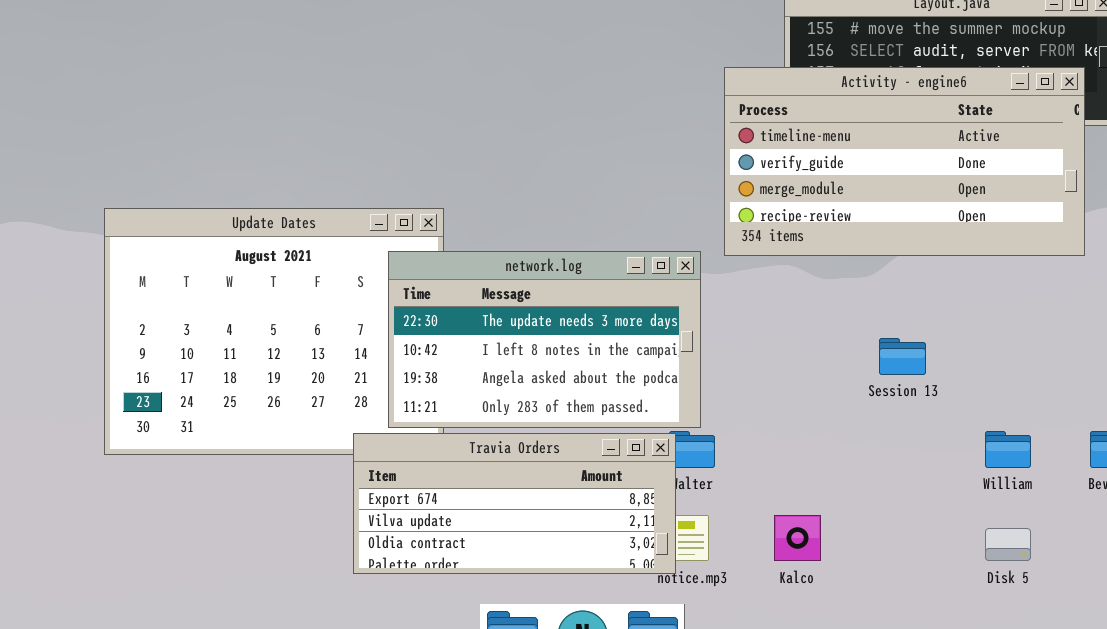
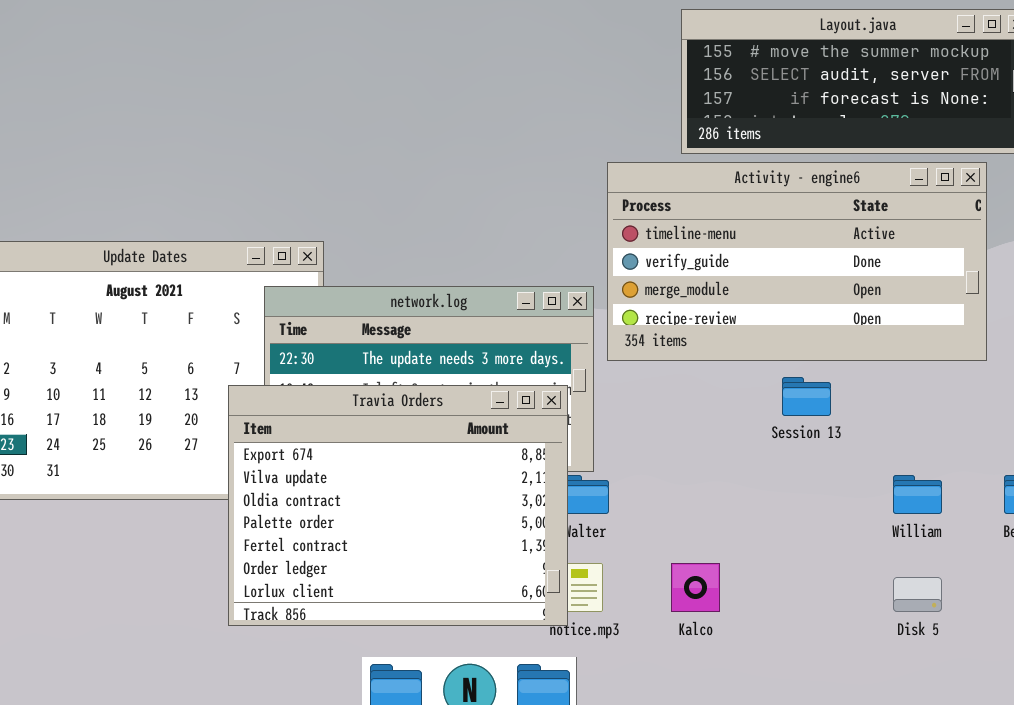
Activity - engine6: [724,67,1085,256] -> [607,162,987,361], moved
Travia Orders: [353,433,676,574] -> [228,385,568,626], resized

